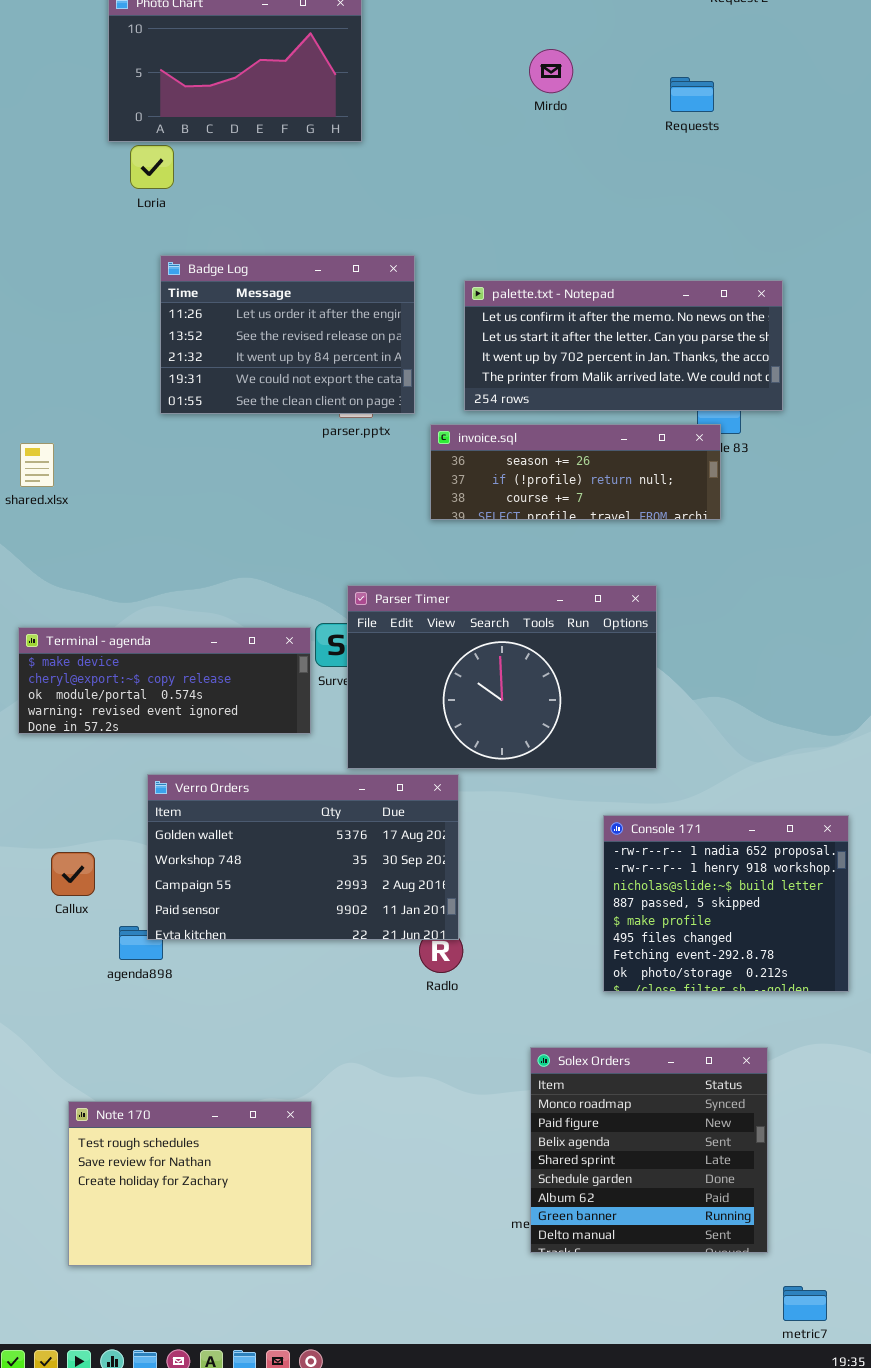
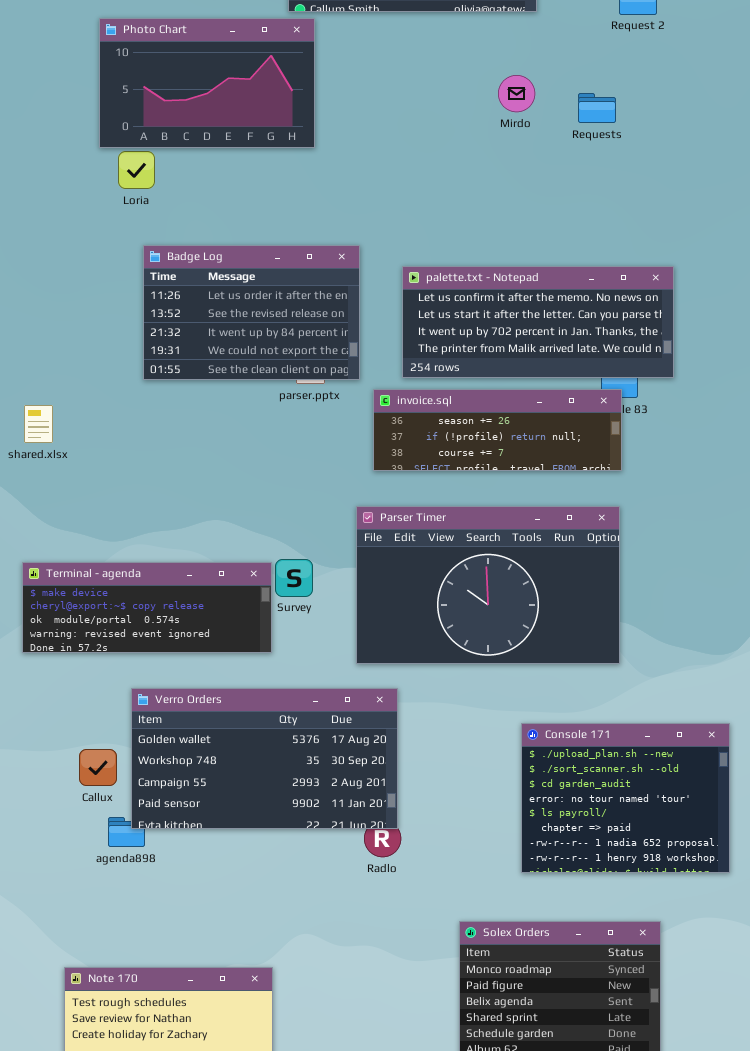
Mirdo: [529,49,573,93] -> [498,75,535,112], moved
Parser Timer: [347,585,657,769] -> [356,506,620,664], moved
Console 171: [603,815,849,992] -> [521,723,730,873], scrolled up 6 rows
Callux: [51,852,95,896] -> [79,749,117,786], moved

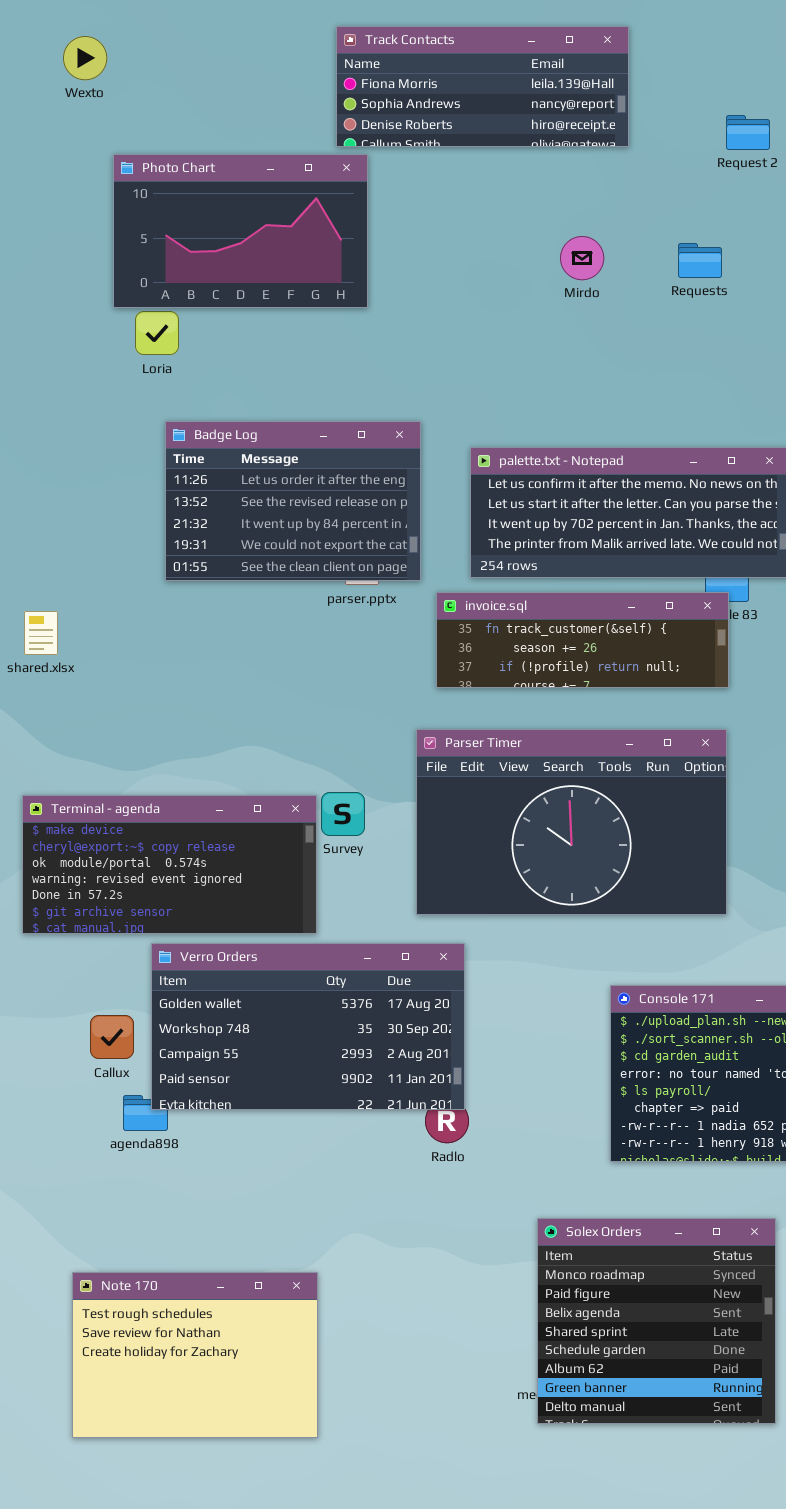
Mirdo: [498,75,535,112] -> [560,236,604,280], moved
invoice.sql: [373,389,622,471] -> [436,592,729,688], scrolled up 1 row
Terminal - agenda: [22,562,272,653] -> [22,795,317,934], resized

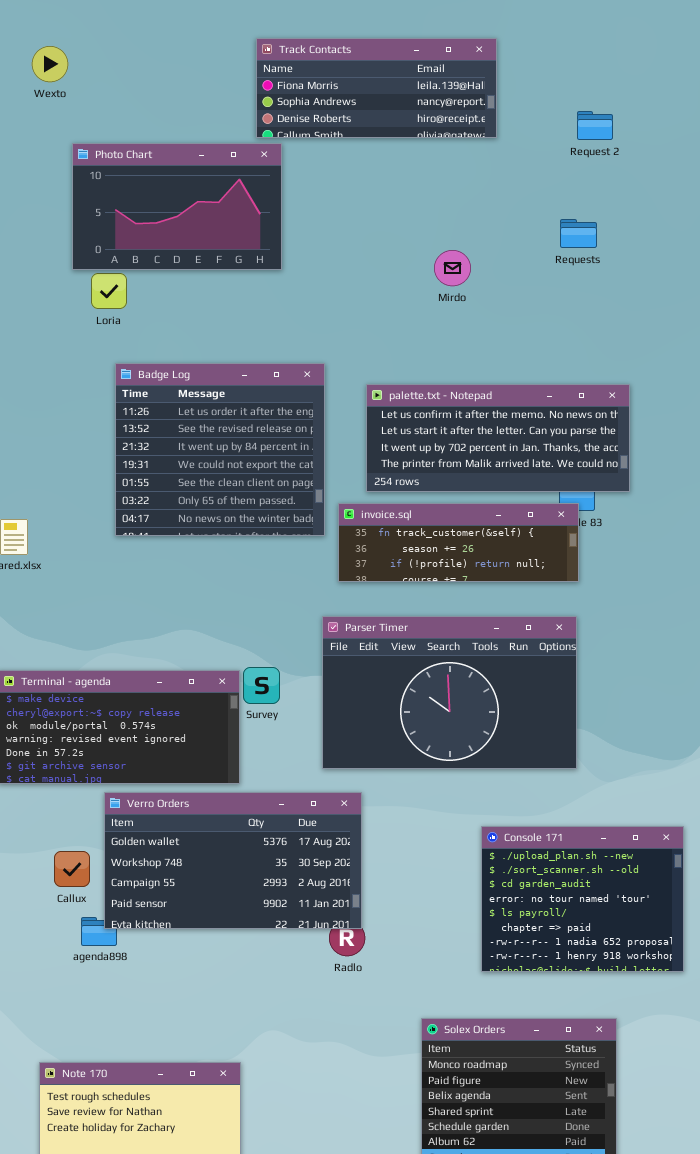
Mirdo: [560,236,604,280] -> [434,250,471,286], moved
Requests: [678,243,722,278] -> [560,219,597,248], moved
Badge Log: [165,421,421,581] -> [115,363,325,536], resized

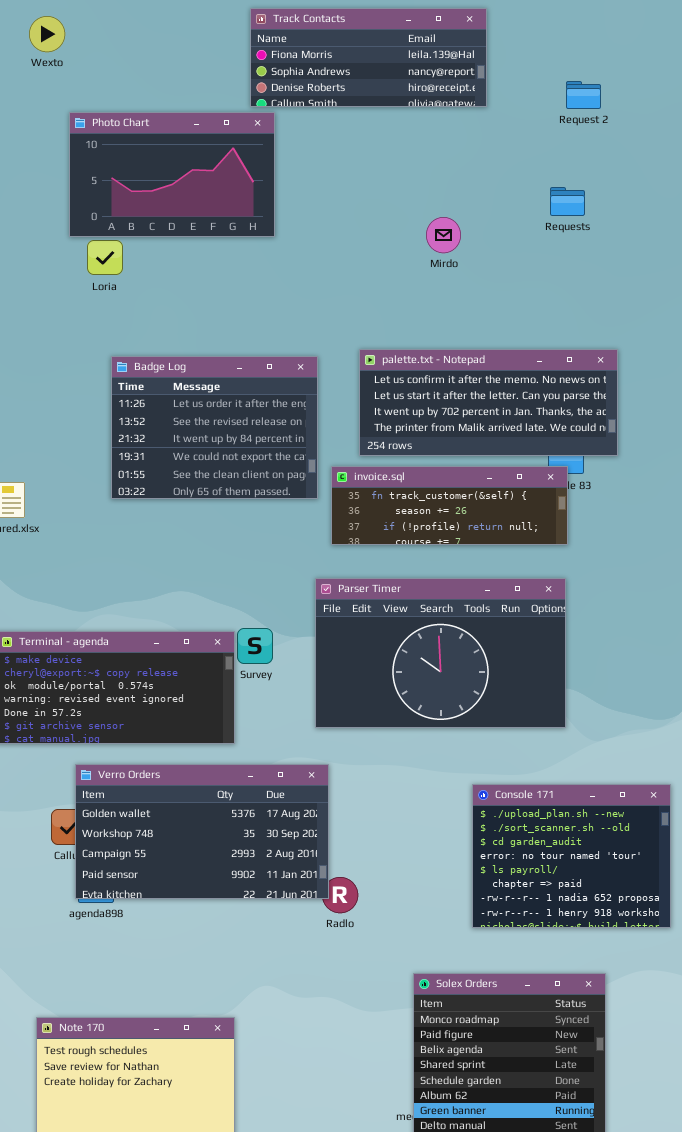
Badge Log: [115,363,325,536] -> [111,356,318,499], resized
Verro Orders: [104,792,362,929] -> [75,764,329,899], moved

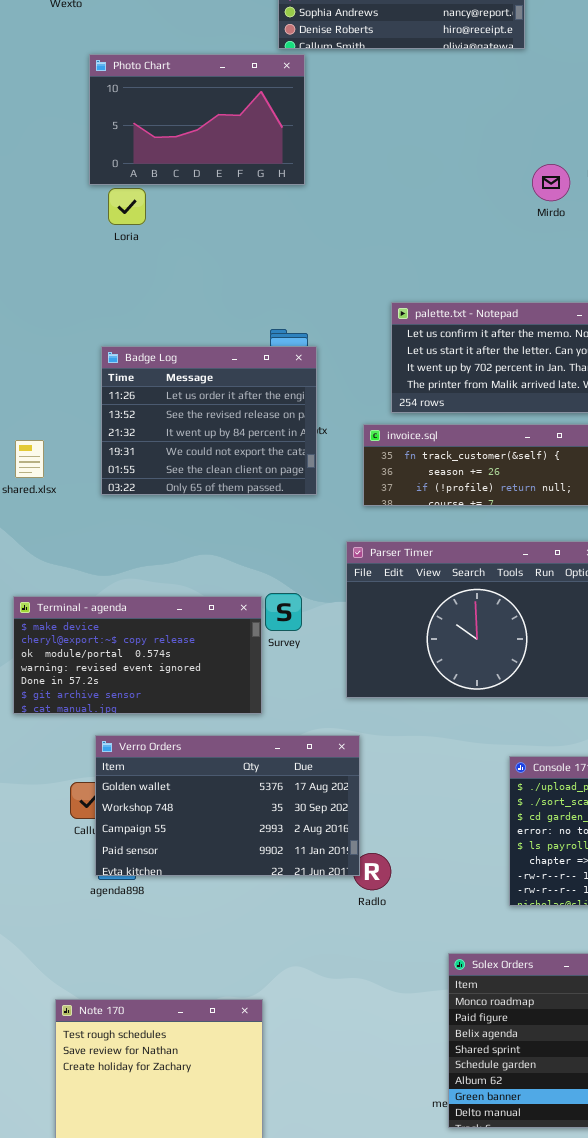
Mirdo: [426,217,461,253] -> [532,164,570,201], moved
Badge Log: [111,356,318,499] -> [101,346,317,495], moved

